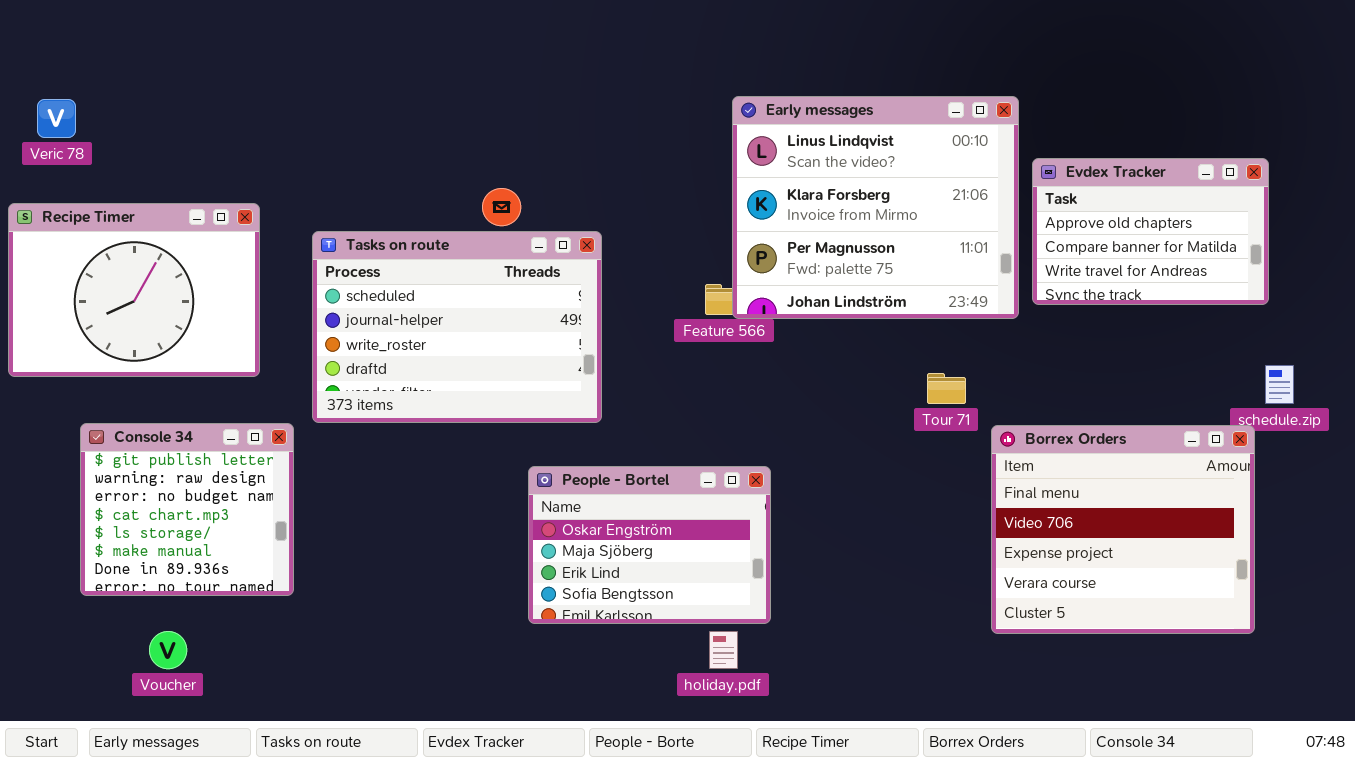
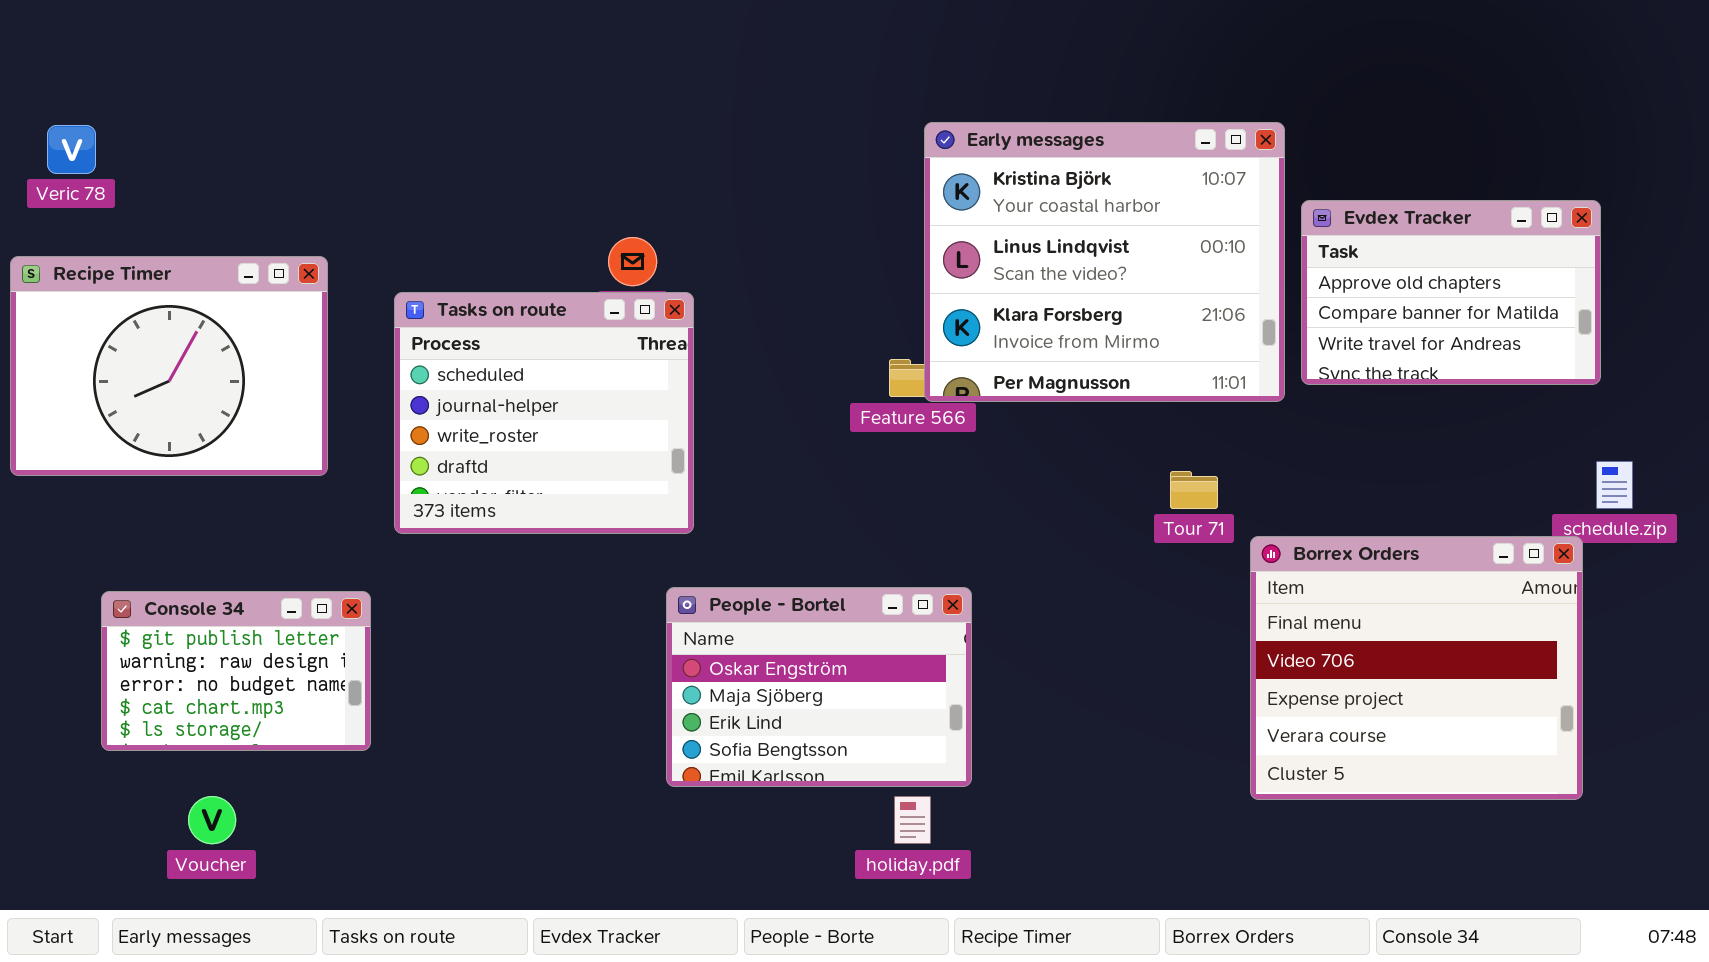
Early messages: [732,96,1019,319] -> [924,122,1285,402], scrolled up 1 row
Tasks on route: [312,231,602,423] -> [394,292,694,534], resized
Console 34: [80,423,294,596] -> [101,591,371,751], resized

